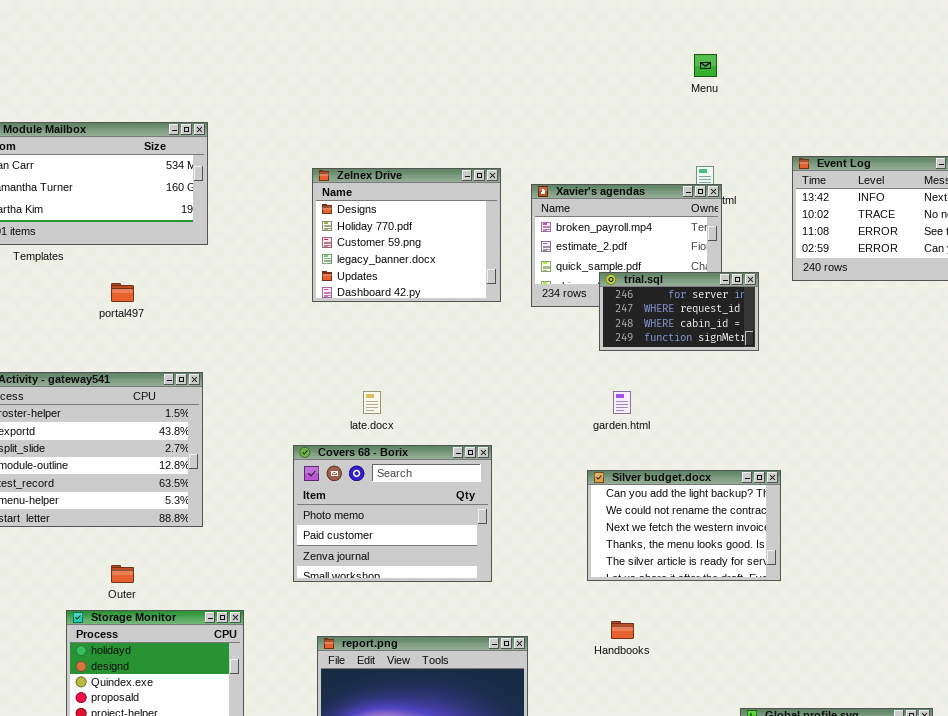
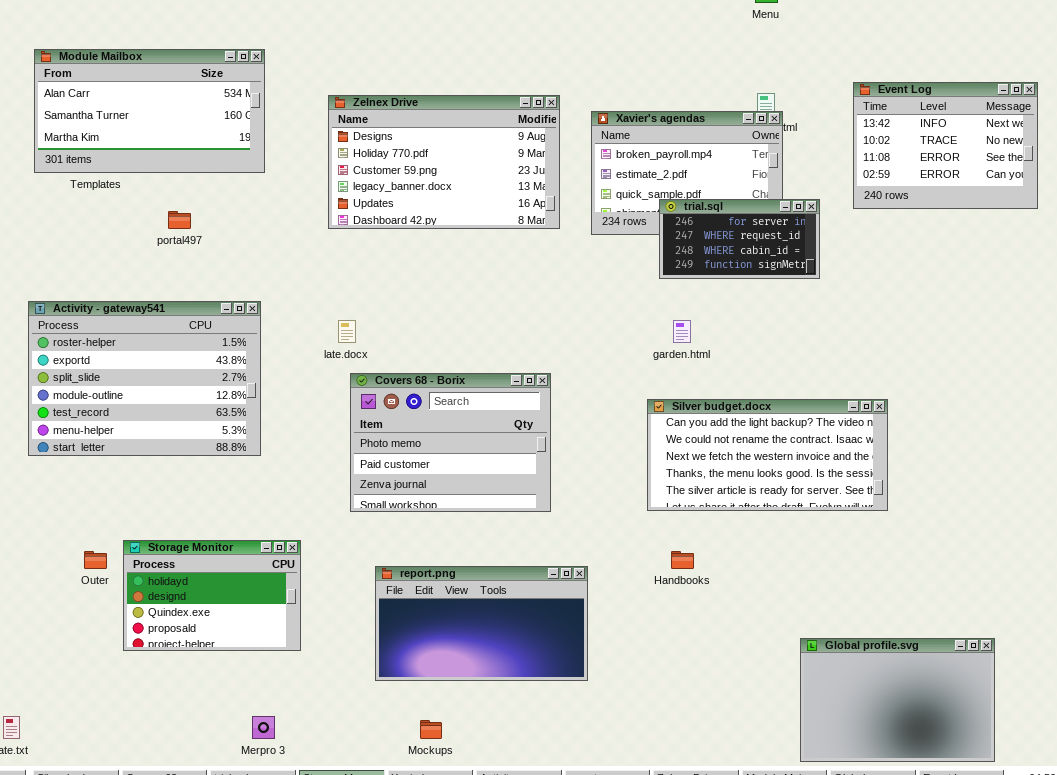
Zelnex Drive: [312,168,501,302] -> [328,95,560,229], resized
late.docx: [363,391,381,414] -> [338,320,356,343], moved
Silver budget.docx: [587,470,781,581] -> [647,399,888,511], resized
Outer: [111,565,134,583] -> [84,551,107,569], moved

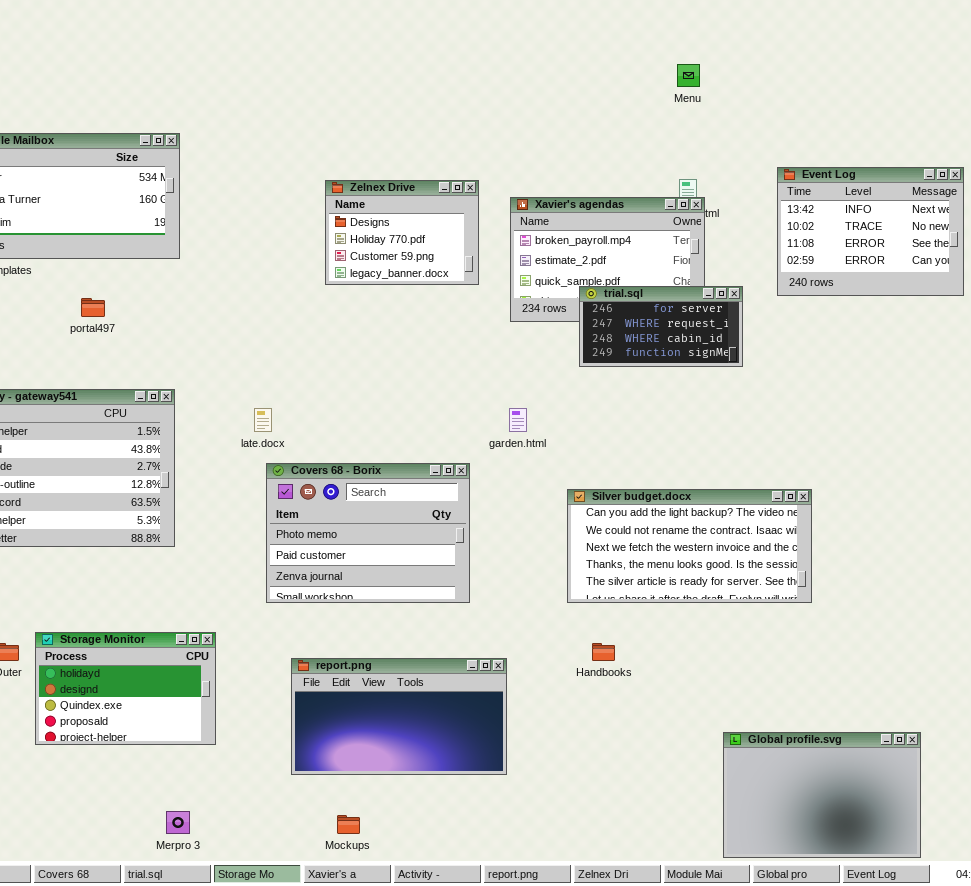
Zelnex Drive: [328,95,560,229] -> [325,180,479,285], resized
garden.html: [673,320,691,343] -> [509,408,527,432], moved

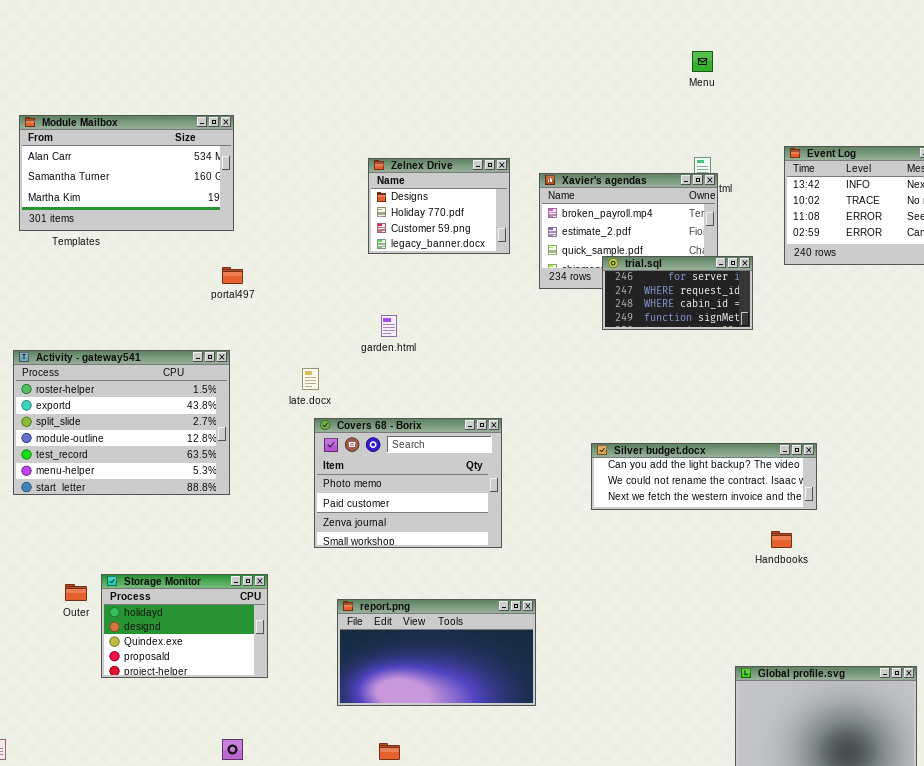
portal497: [81,298,105,317] -> [222,267,243,284], moved
garden.html: [509,408,527,432] -> [381,315,397,337], moved
Silver budget.docx: [567,489,812,603] -> [591,443,817,510], resized
Handbooks: [592,643,615,661] -> [771,531,792,548], moved

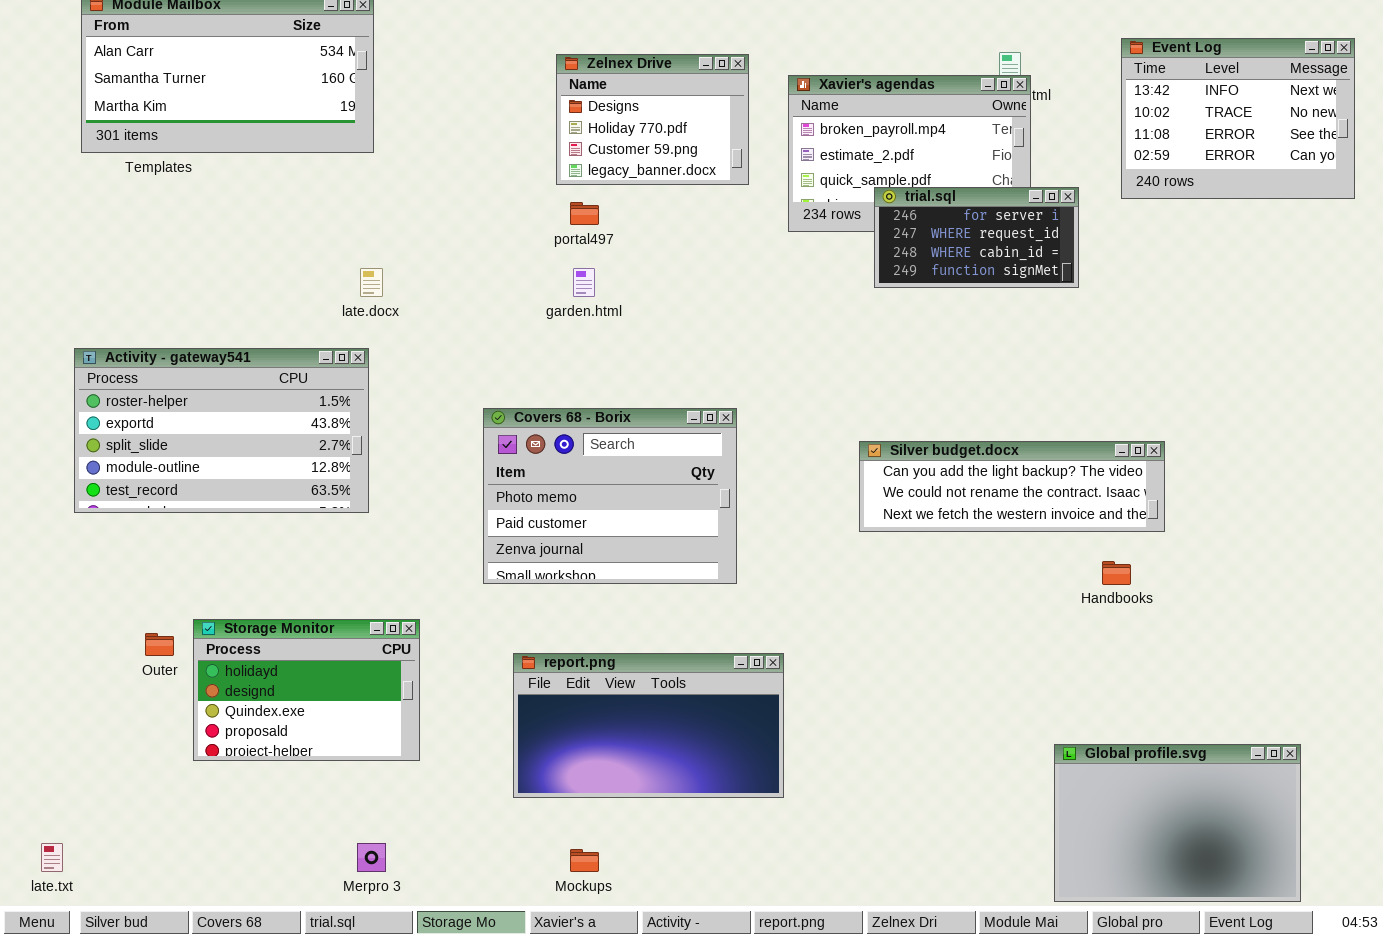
portal497: [222,267,243,284] -> [570,202,599,225], moved
Activity - gateway541: [13,350,230,495] -> [74,348,369,513], resized
late.docx: [302,368,319,390] -> [360,268,383,297], moved

